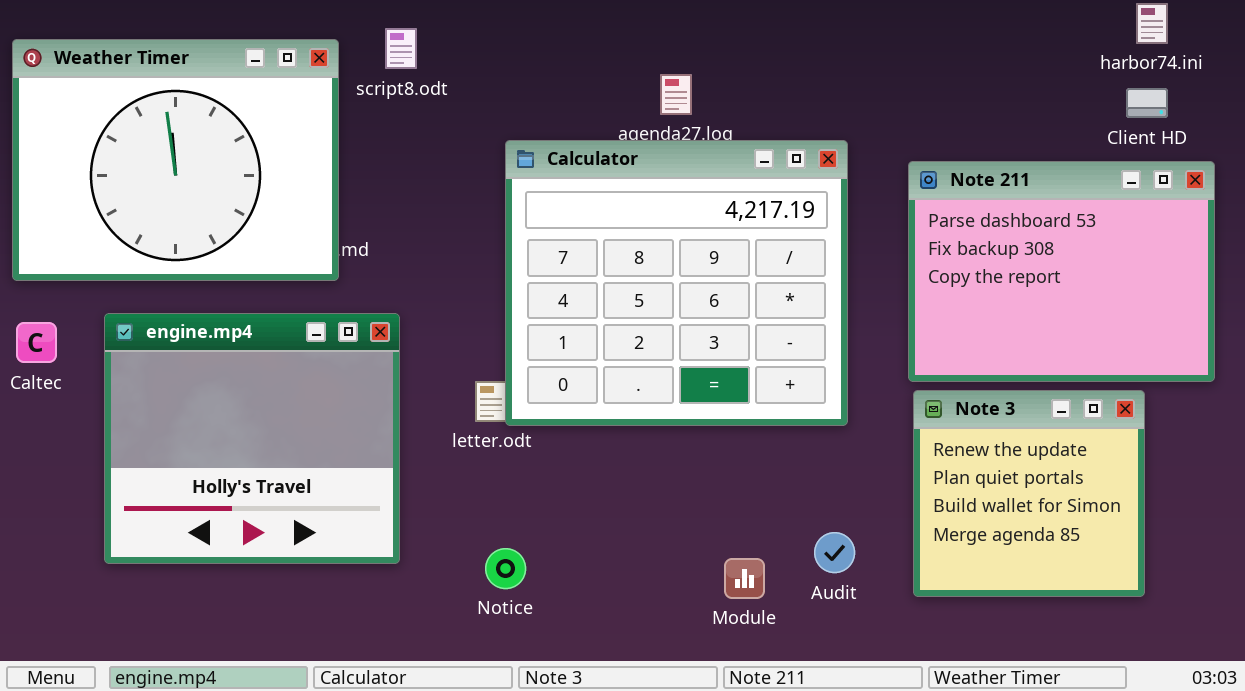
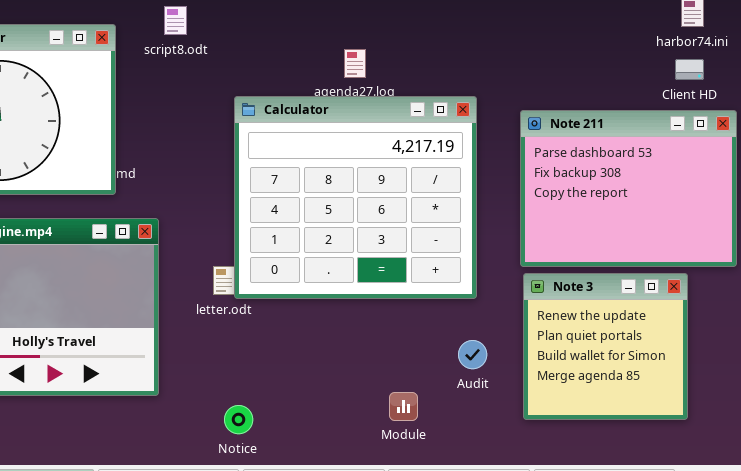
script8.odt: [385,28,417,69] -> [164,6,187,35], moved
Audit: [814,532,855,573] -> [458,340,487,369], moved
Notice: [485,548,526,589] -> [224,405,253,434], moved

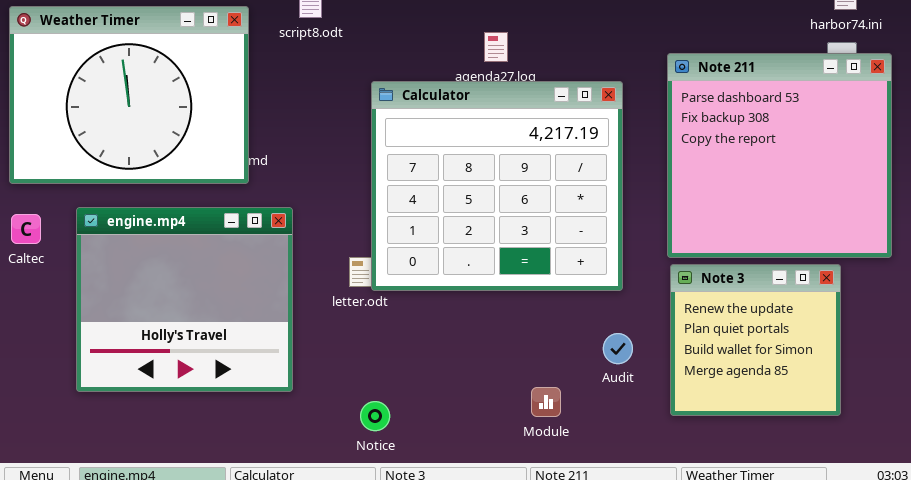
Note 211: [520,110,737,267] -> [667,53,892,258], resized

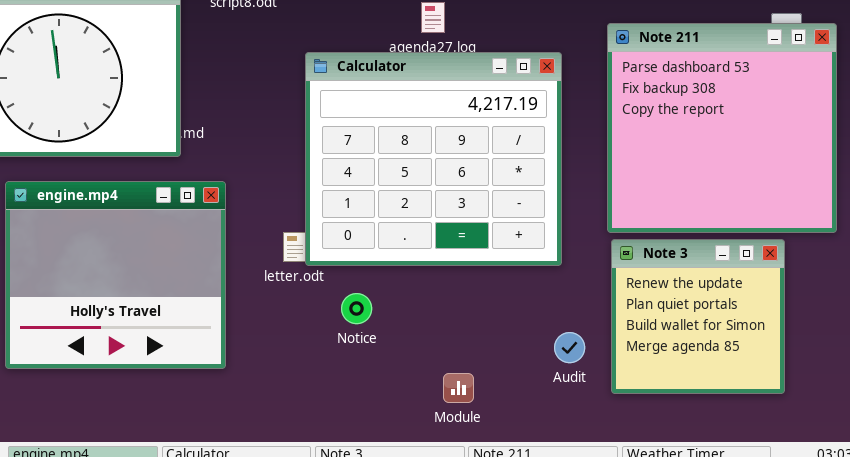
Audit: [603,333,633,364] -> [554,332,585,363], moved
Module: [531,387,561,417] -> [443,373,474,403], moved
Notice: [360,401,390,431] -> [341,293,372,324], moved

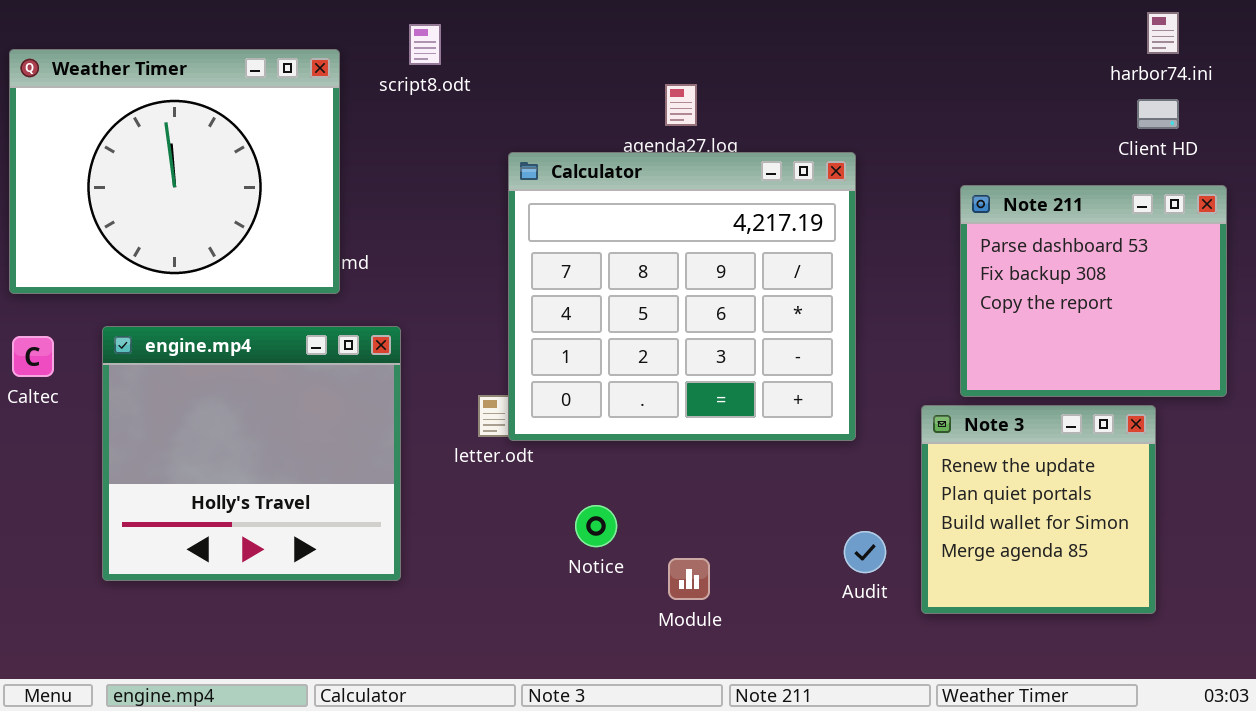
Note 211: [607,23,837,233] -> [960,185,1227,397], resized
Notice: [341,293,372,324] -> [575,505,617,547], moved
Module: [443,373,474,403] -> [668,558,710,600], moved

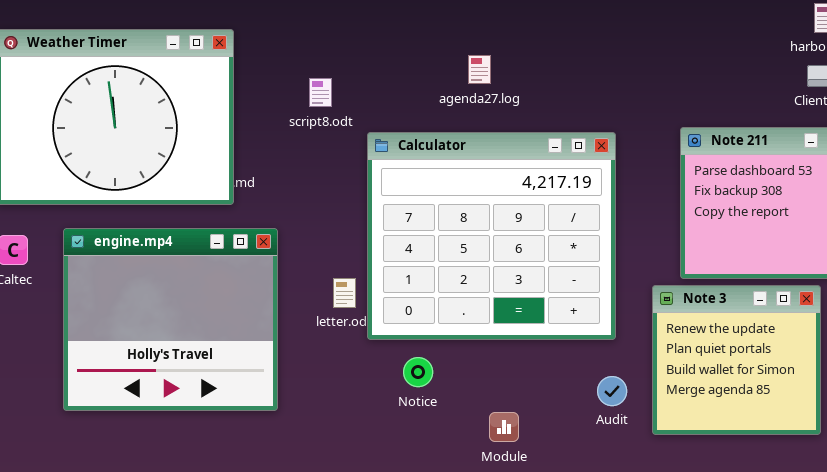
script8.odt: [409,24,441,65] -> [309,78,332,107], moved
Calculator: [508,152,856,441] -> [367,132,616,340], moved
Module: [668,558,710,600] -> [489,412,519,442], moved

